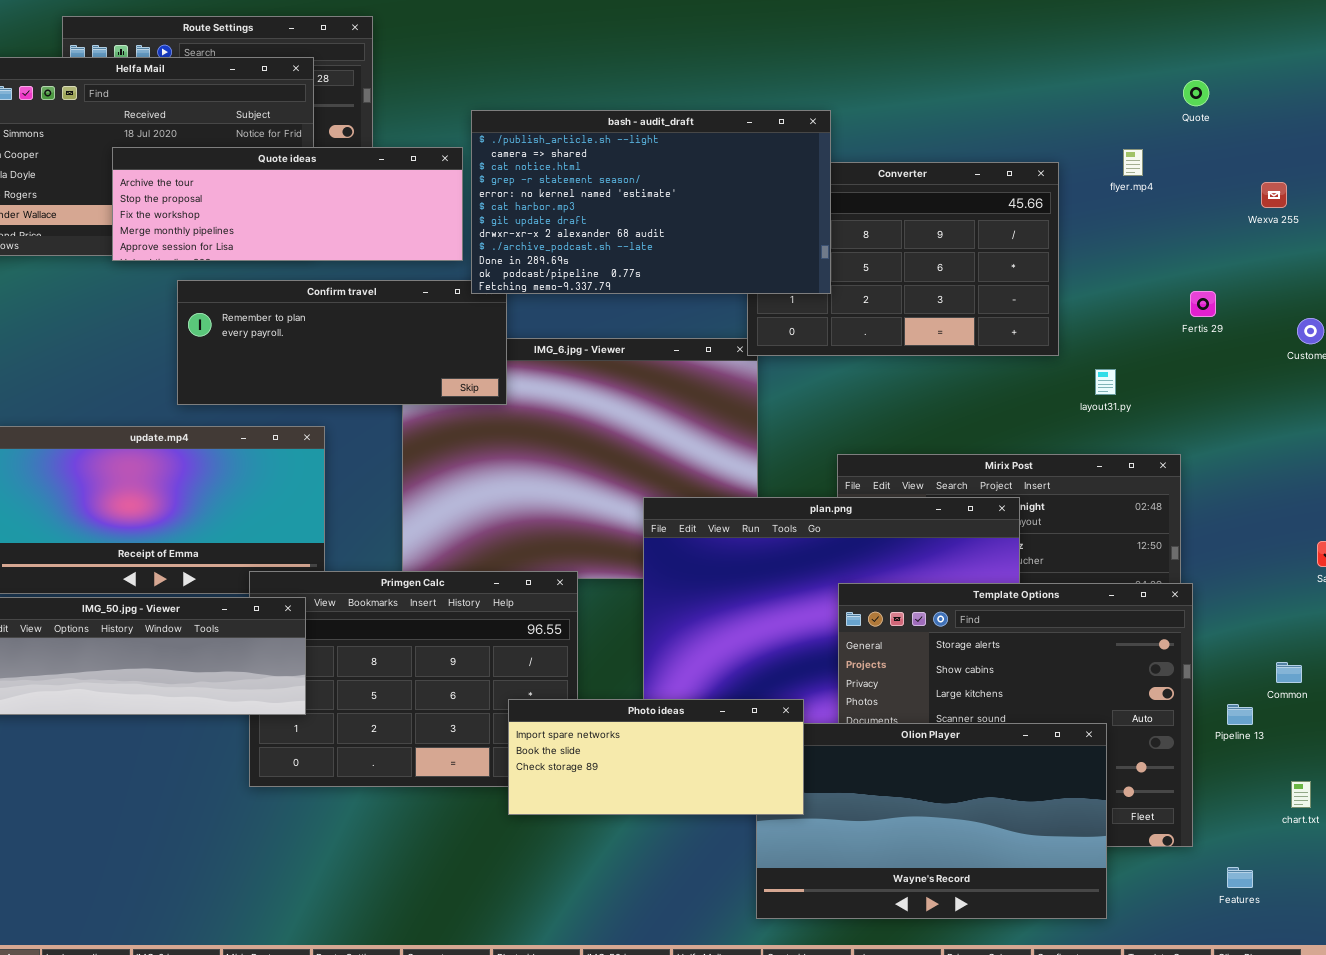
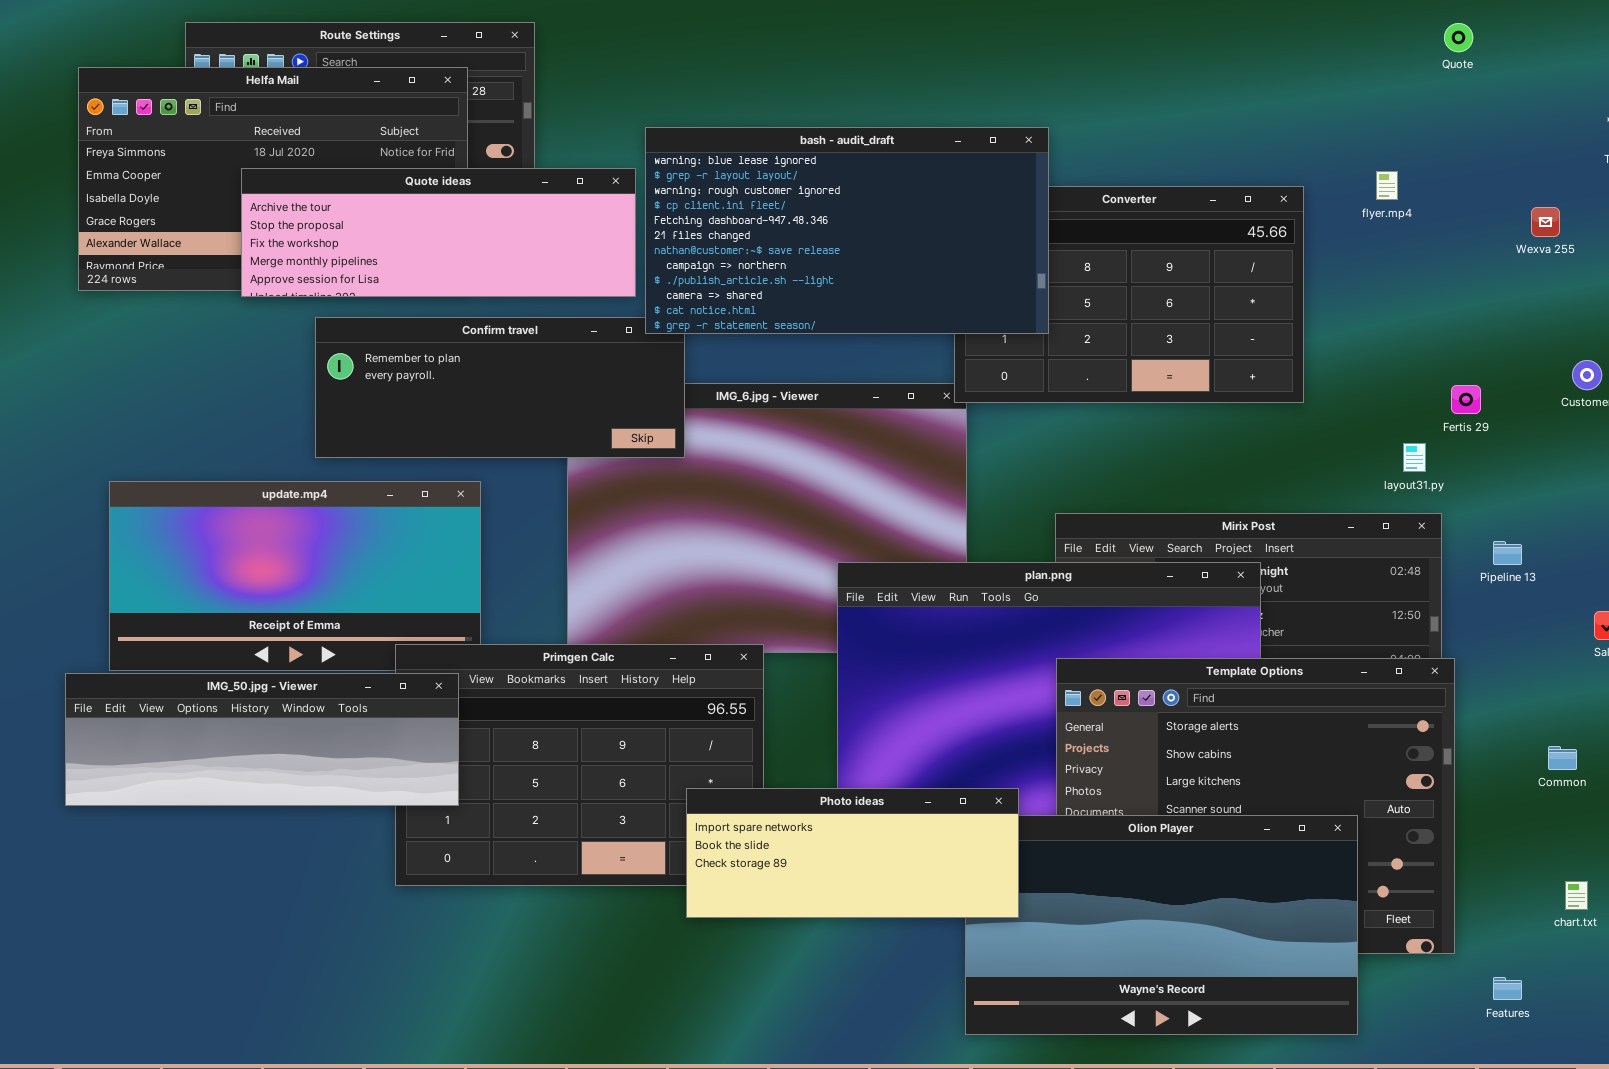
Quote: [1183,80,1209,106] -> [1444,23,1473,52], moved
bash - audit_draft: [471,110,831,294] -> [645,127,1049,334], scrolled up 8 rows
Fertis 29: [1190,291,1216,317] -> [1451,385,1481,414], moved
layout31.py: [1095,369,1116,395] -> [1403,443,1426,472], moved
Pipeline 13: [1227,704,1253,725] -> [1493,541,1522,565], moved

